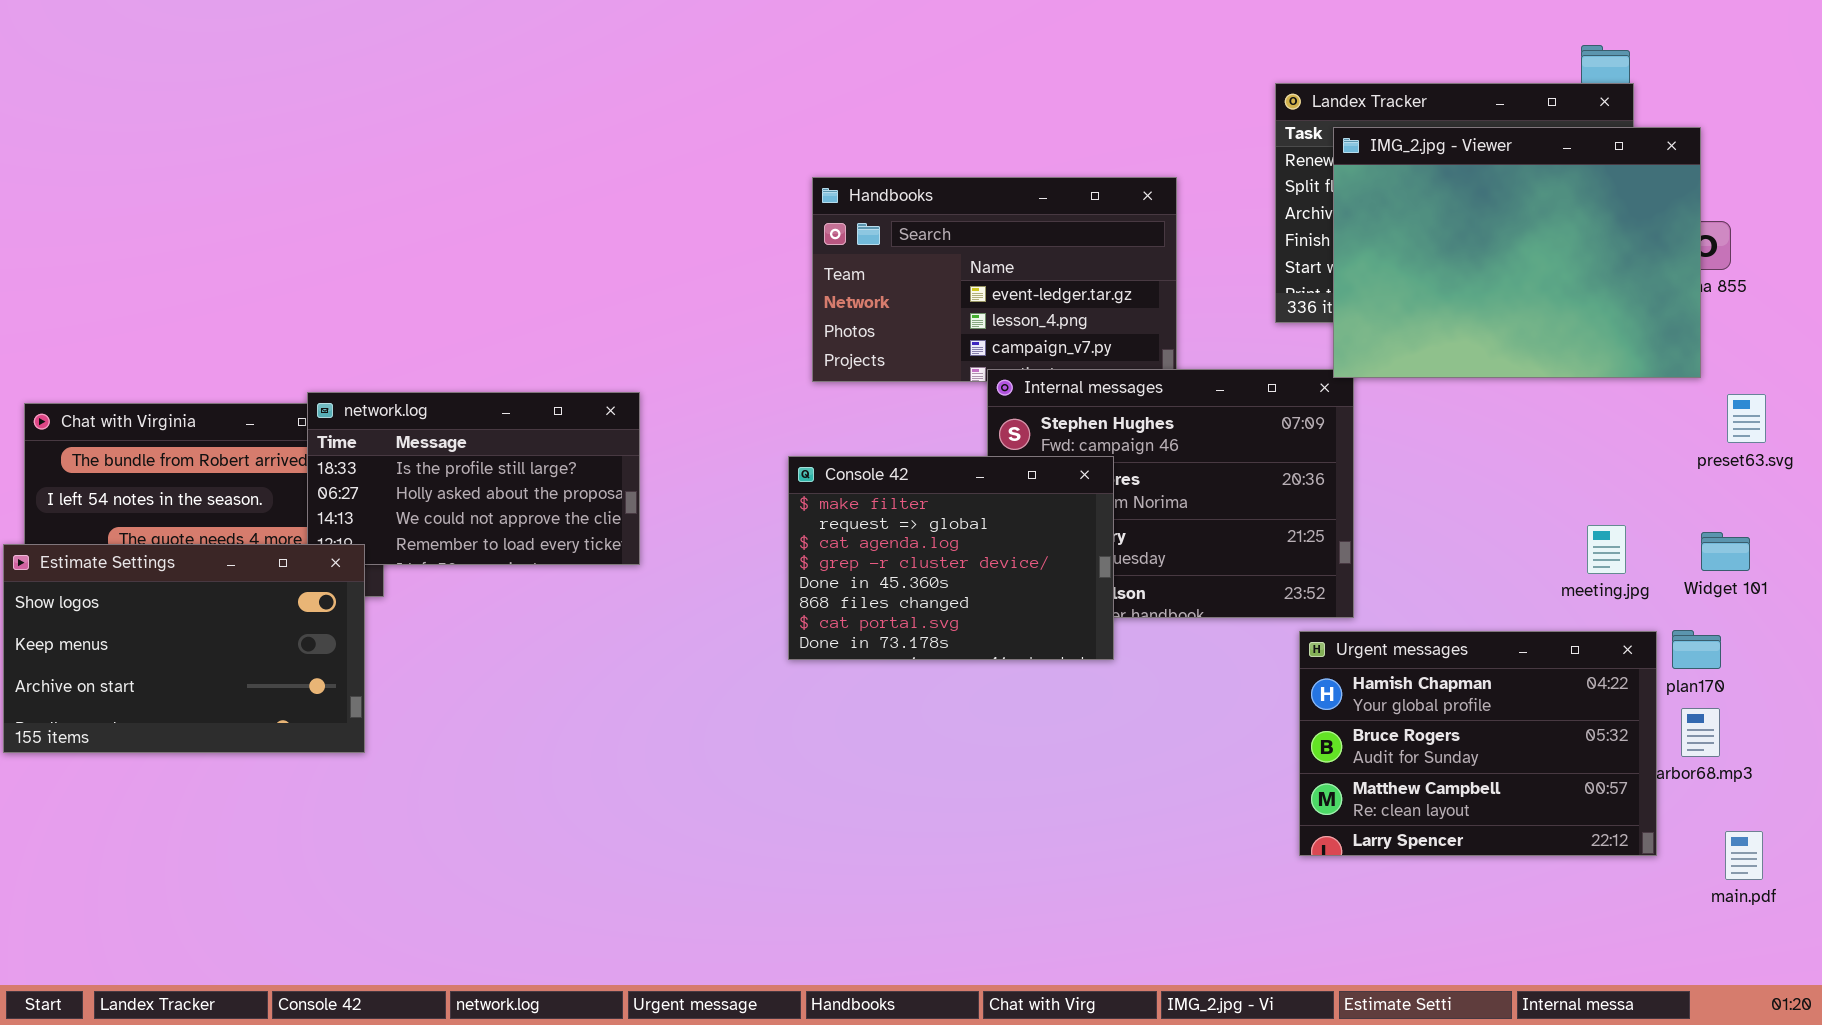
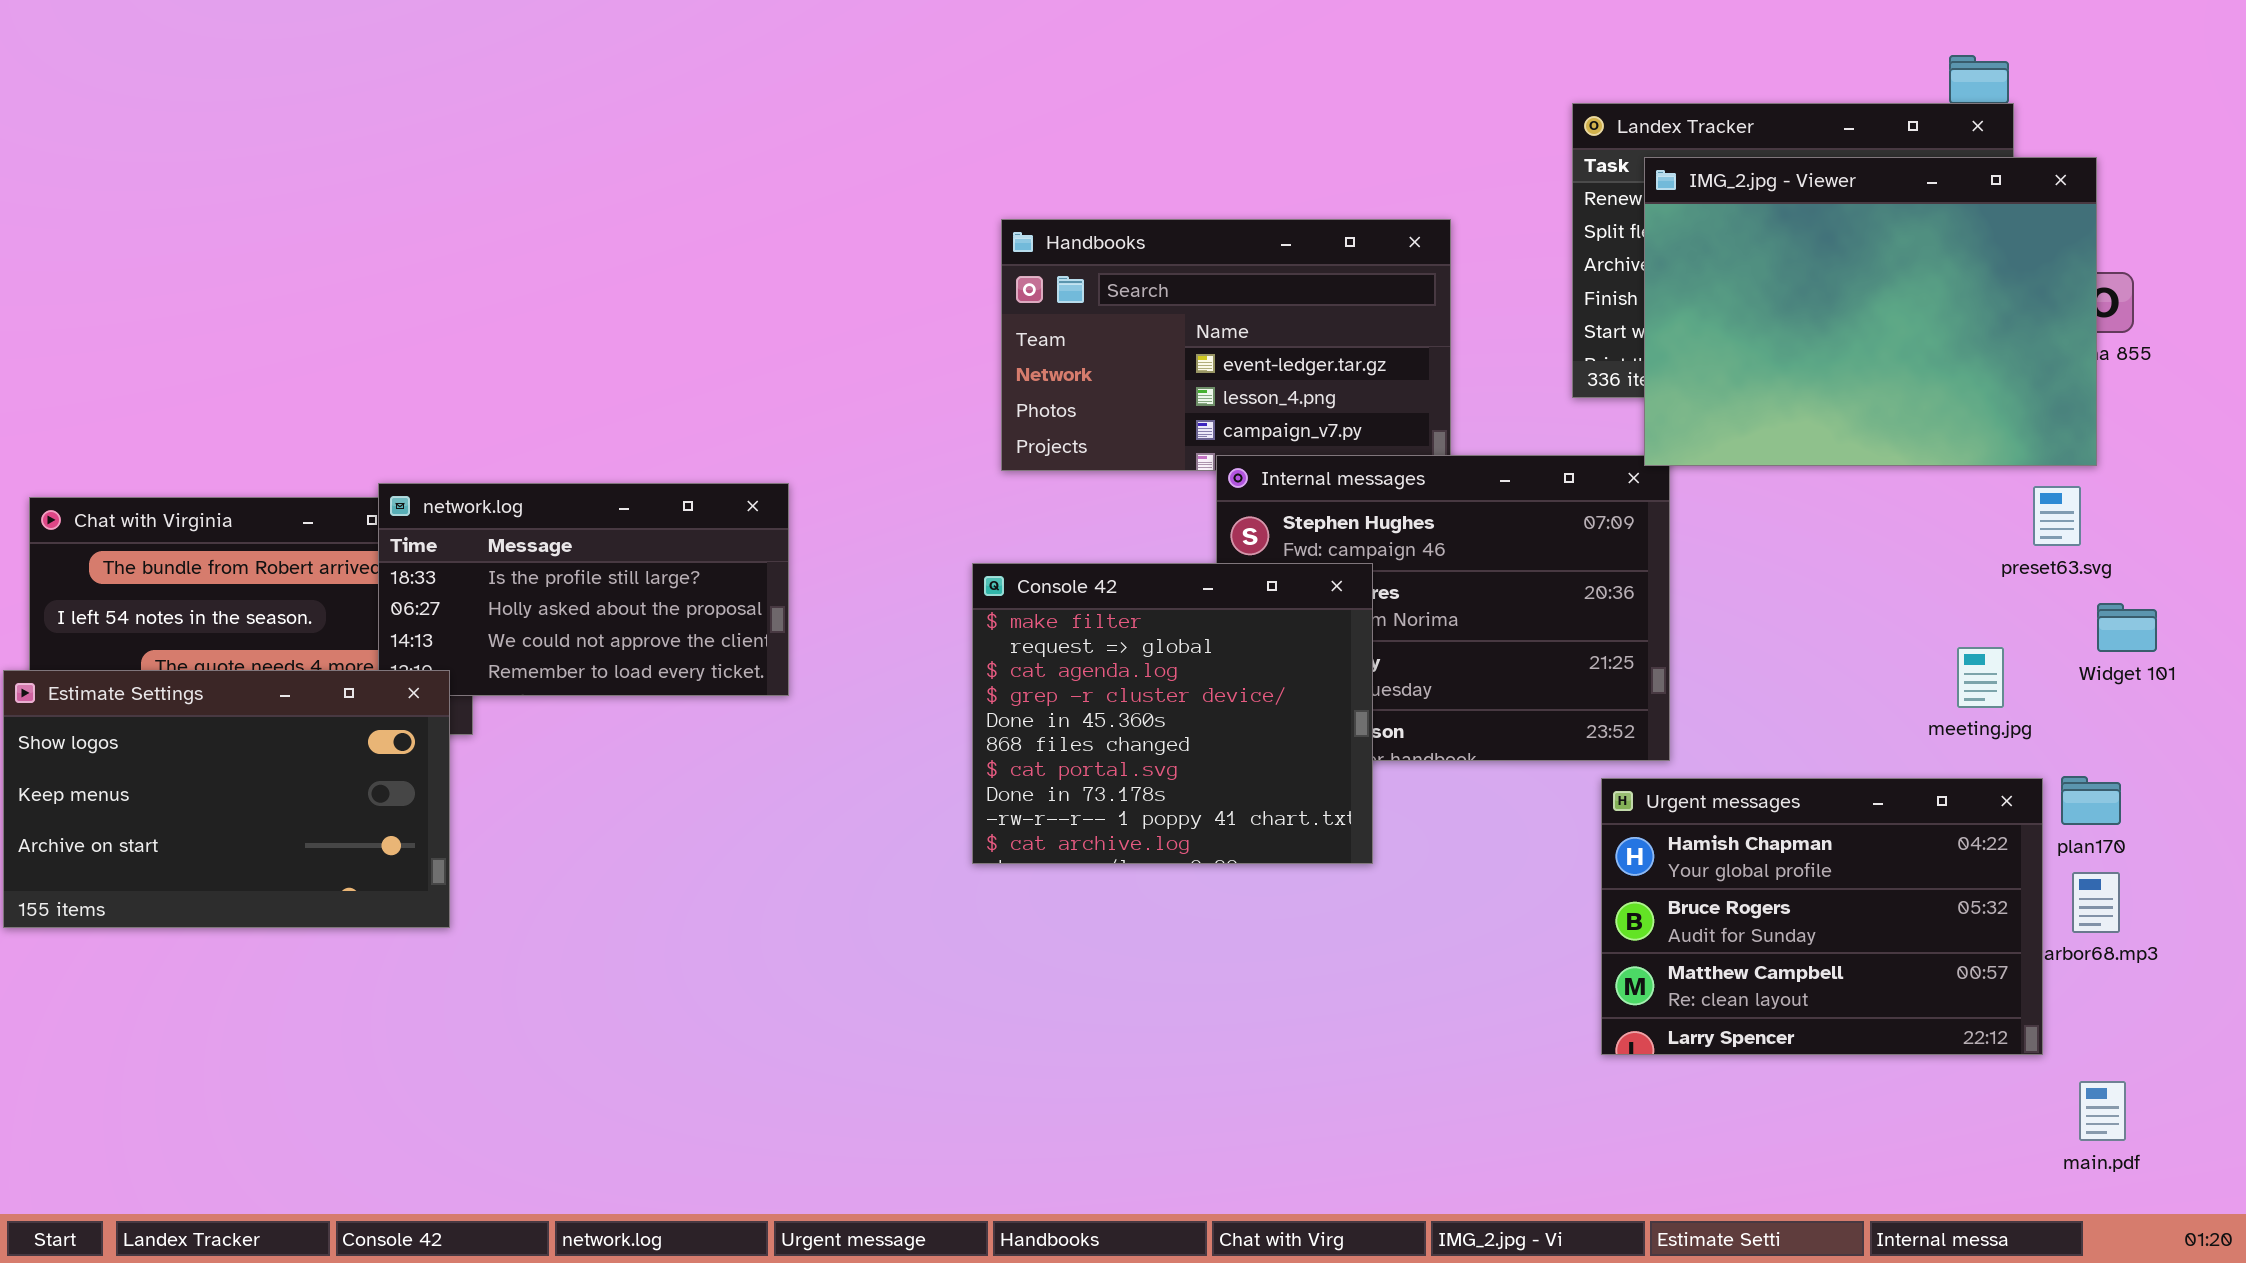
preset63.svg: [1727,394,1766,443] -> [2033,486,2081,546], moved
Console 42: [788,456,1114,660] -> [972,563,1373,864], resized
Widget 101: [1701,532,1750,571] -> [2097,603,2157,652], moved
main.pdf: [1725,831,1763,880] -> [2079,1081,2126,1141], moved

